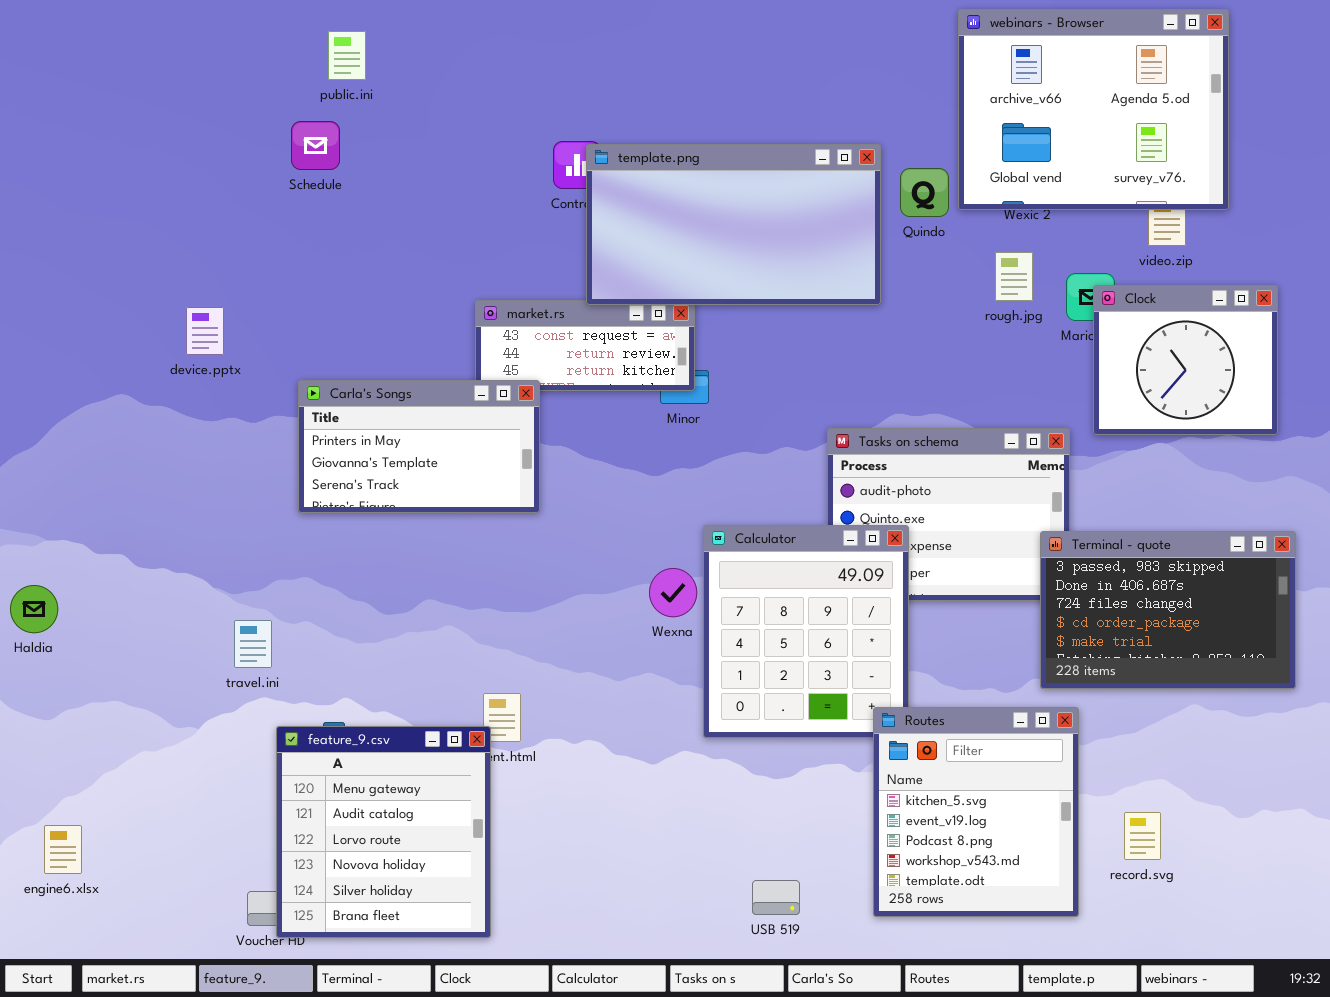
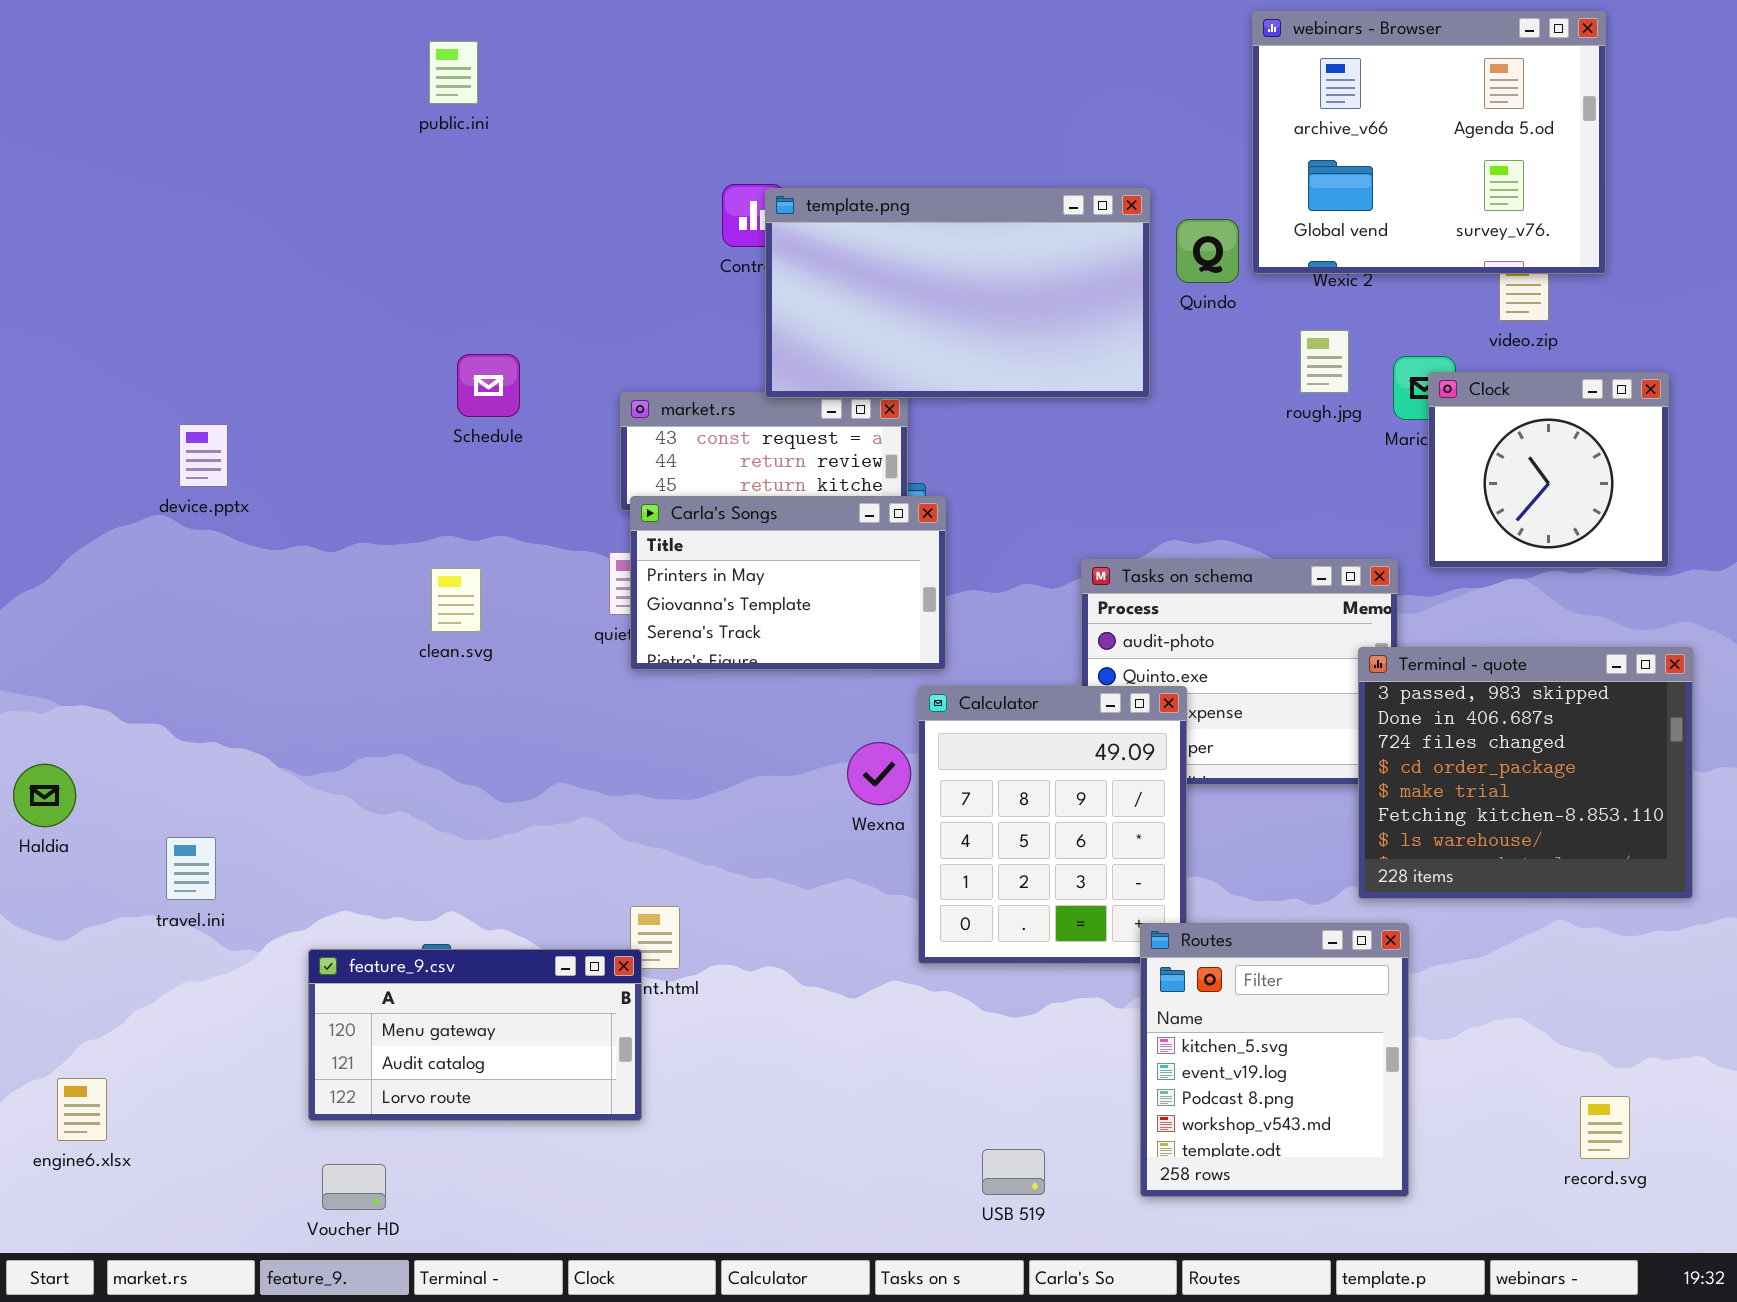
Schedule: [291,121,340,170] -> [457,354,520,417], moved
device.pptx: [186,307,224,355] -> [179,424,228,487], moved
Carla's Songs: [298,380,540,513] -> [630,496,946,670], moved
Terminal - quote: [1040,531,1296,689] -> [1358,647,1693,899], resized
travel.ini: [234,620,272,668] -> [166,837,216,900], moved
feature_9.csv: [276,726,491,938] -> [308,949,642,1121], resized
record.svg: [1124,812,1161,860] -> [1580,1096,1630,1159], moved

